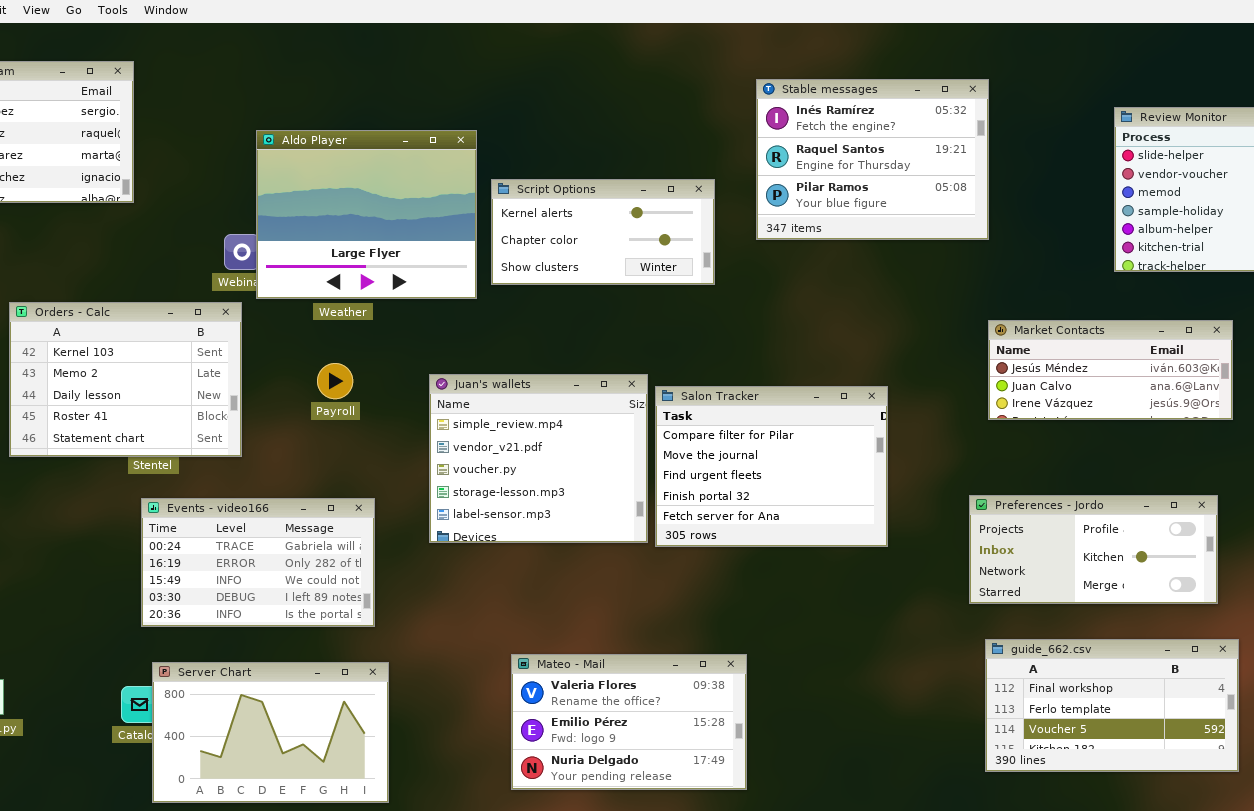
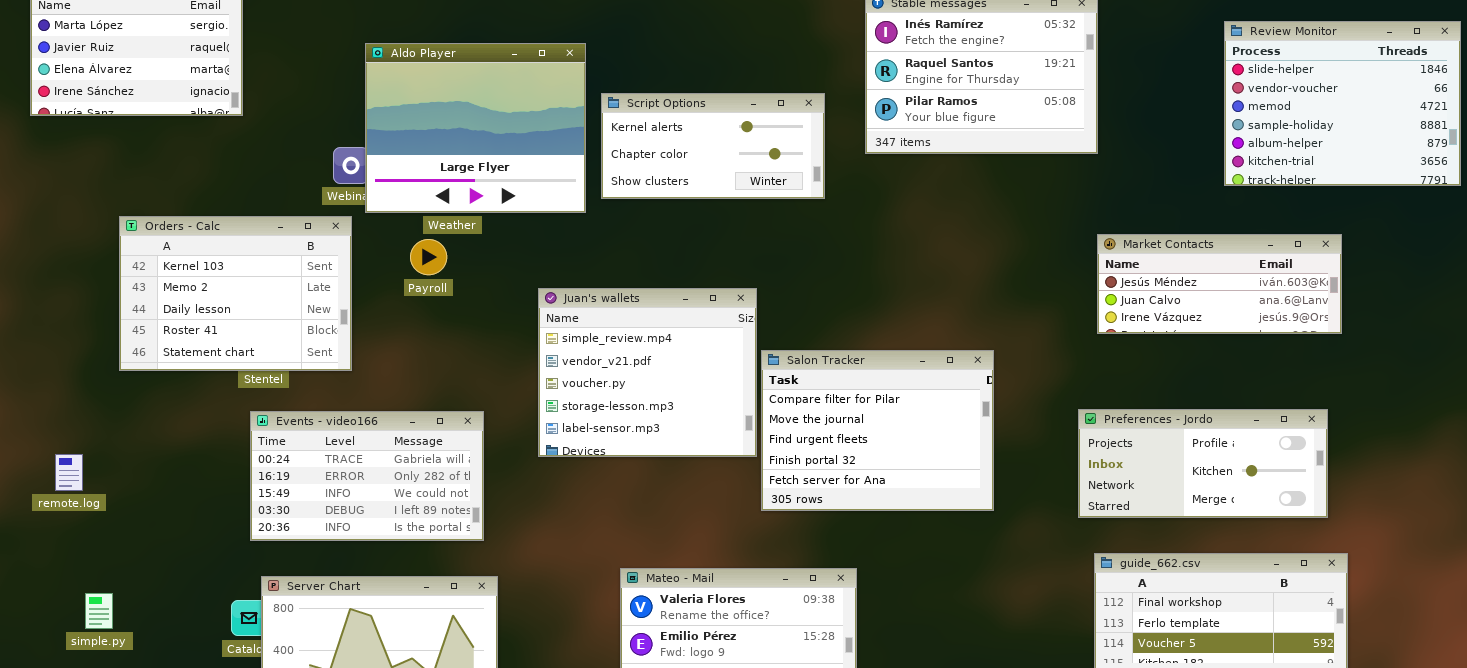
Payroll: [317,363,353,399] -> [410,239,447,275], moved
Salon Tracker: [655,386,888,547] -> [761,350,994,511], moved

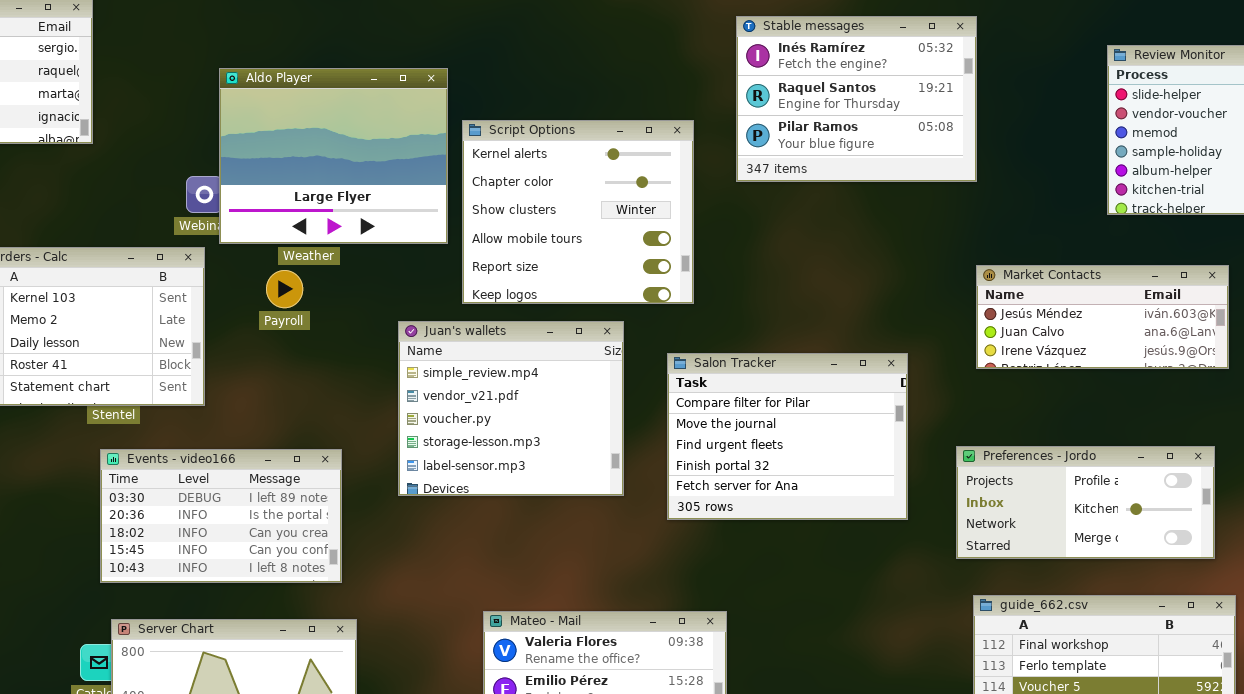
Script Options: [601,93,825,199] -> [462,120,694,304], resized
Salon Tracker: [761,350,994,511] -> [667,353,908,520], moved
Events - video166: [250,411,484,541] -> [100,449,342,583], scrolled down 3 rows

